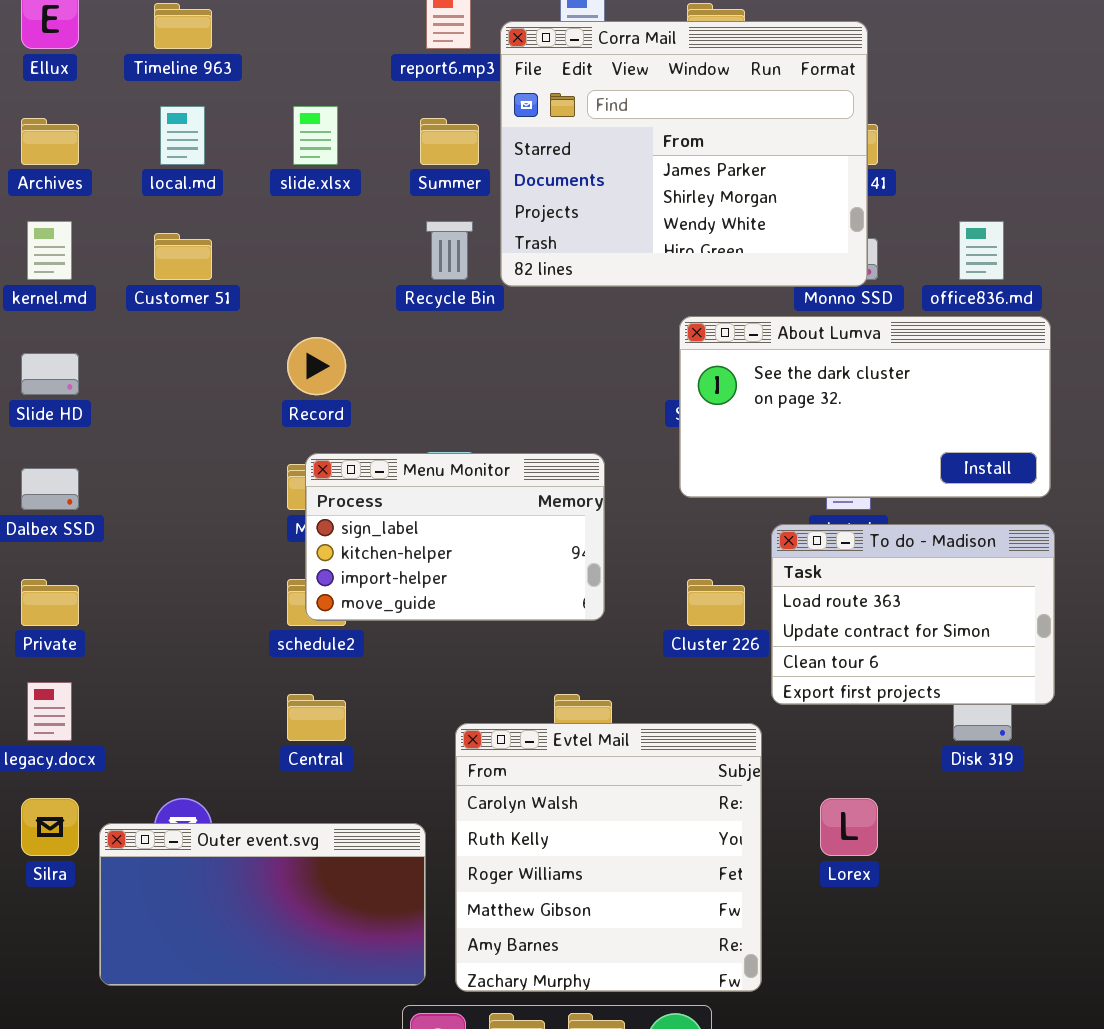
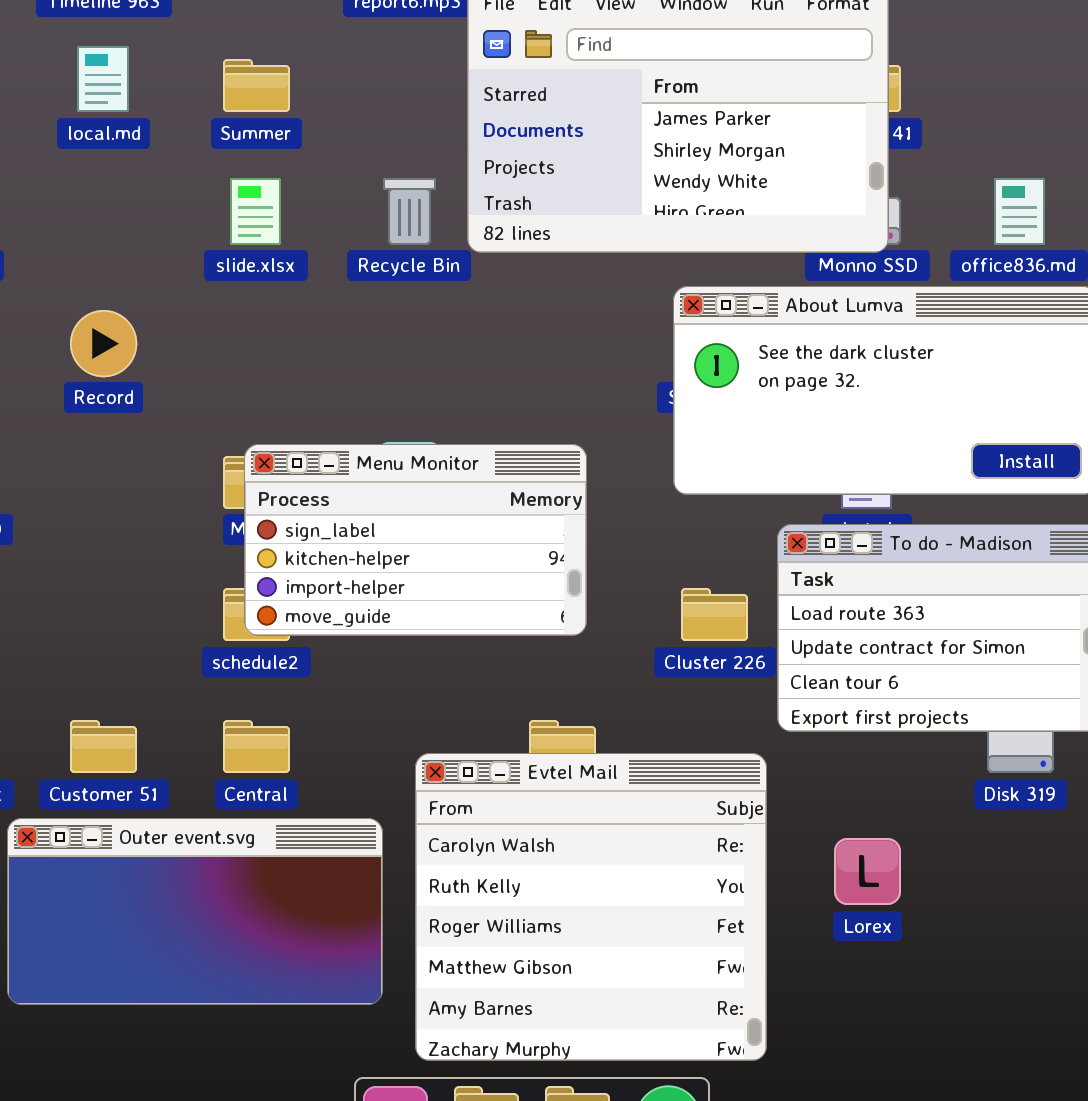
slide.xlsx: [293,106,338,165] -> [230,178,281,245], moved
Summer: [420,118,479,165] -> [223,59,290,112], moved
Customer 51: [154,233,212,280] -> [70,720,137,773], moved
Record: [287,337,346,395] -> [70,310,137,377], moved
Outer event.svg: [99,823,426,986] -> [7,818,383,1005], moved

